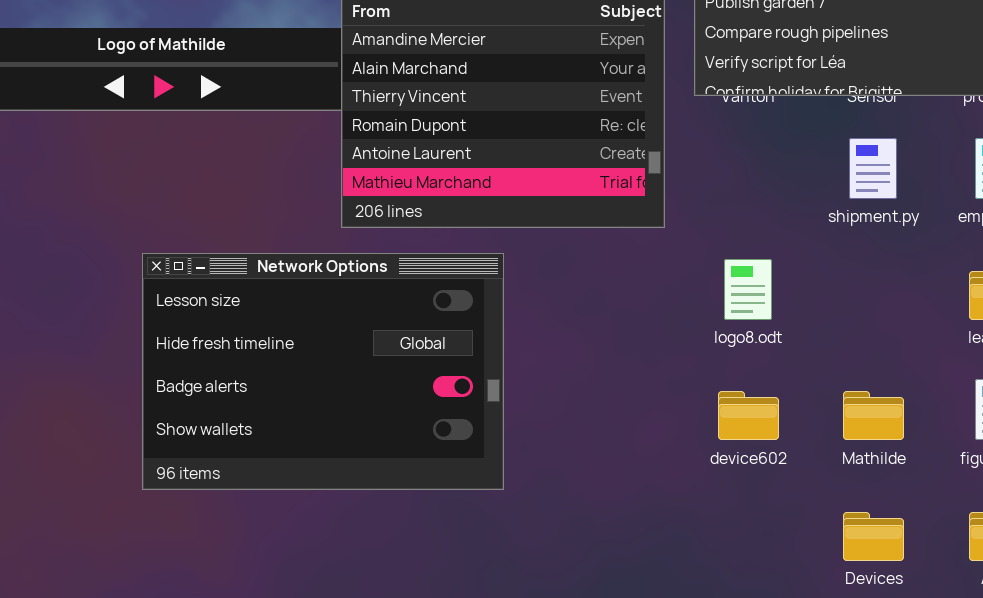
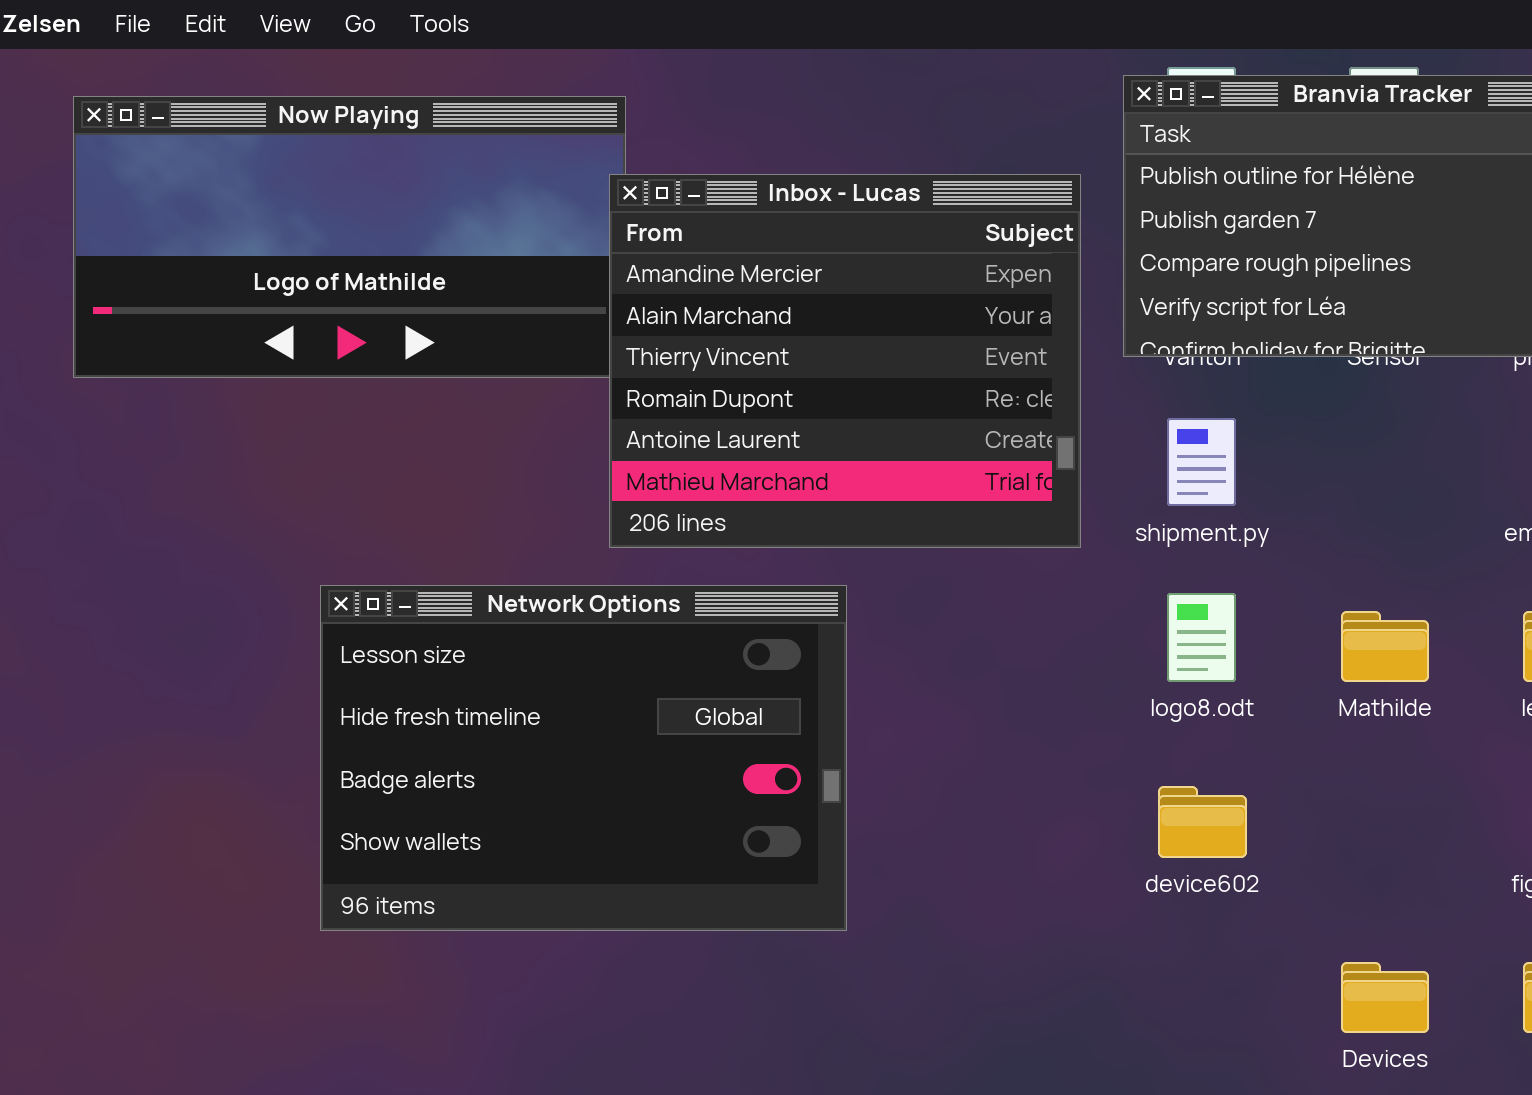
shipment.py: [849,138,897,199] -> [1167,418,1236,506], moved
Mathilde: [843,391,904,440] -> [1341,611,1429,682], moved

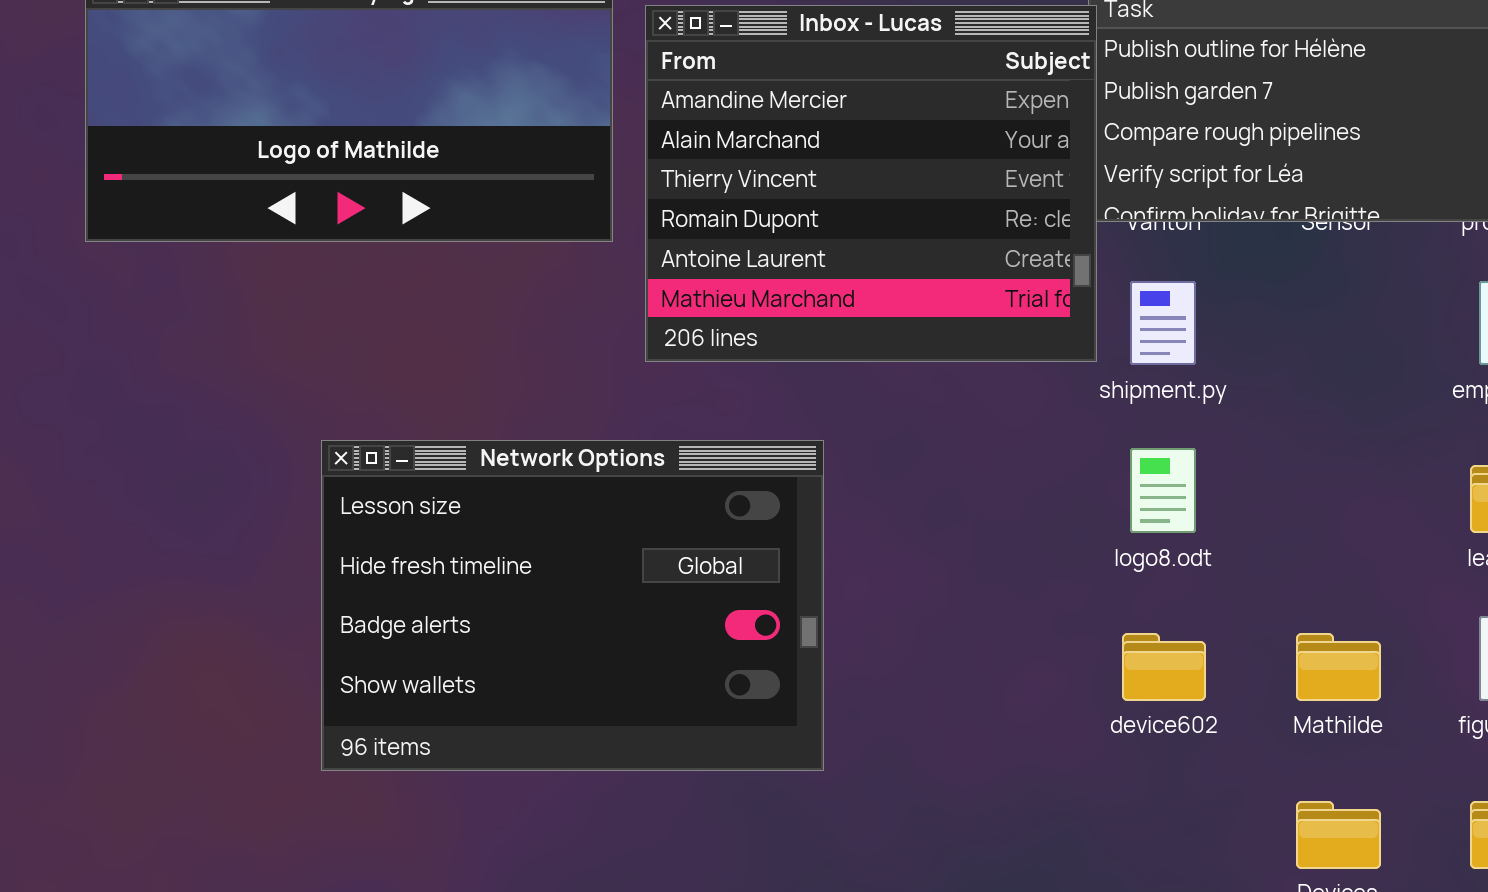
Inbox - Lucas: [609,174,1081,548] -> [645,5,1097,362], moved
Mathilde: [1341,611,1429,682] -> [1296,633,1381,701], moved

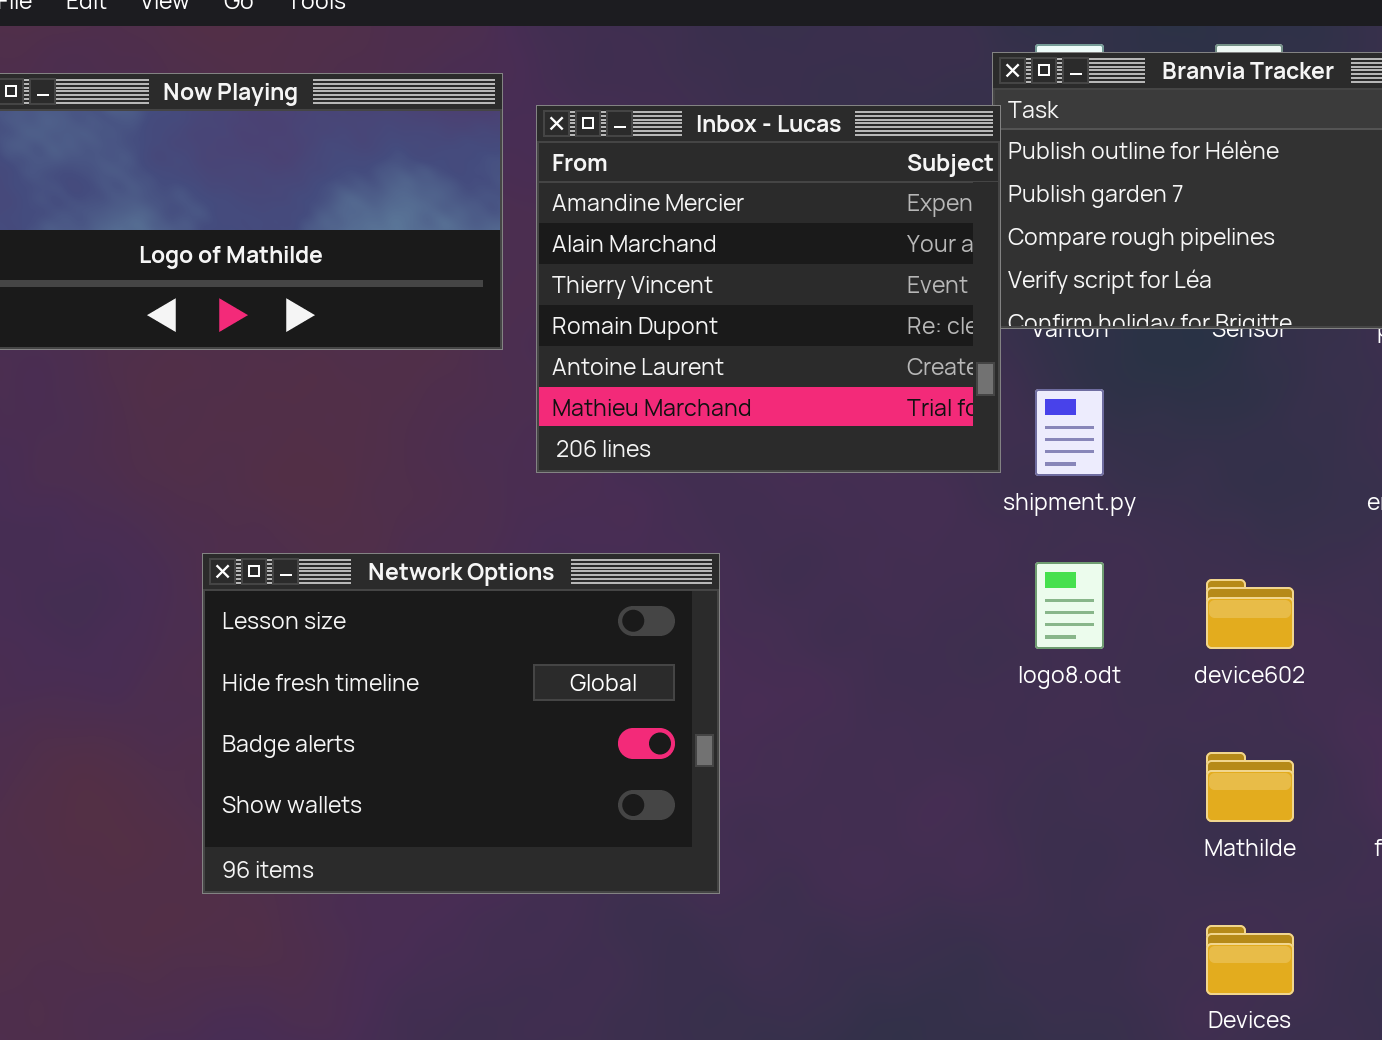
device602: [1122,633,1206,701] -> [1206,579,1294,649], moved

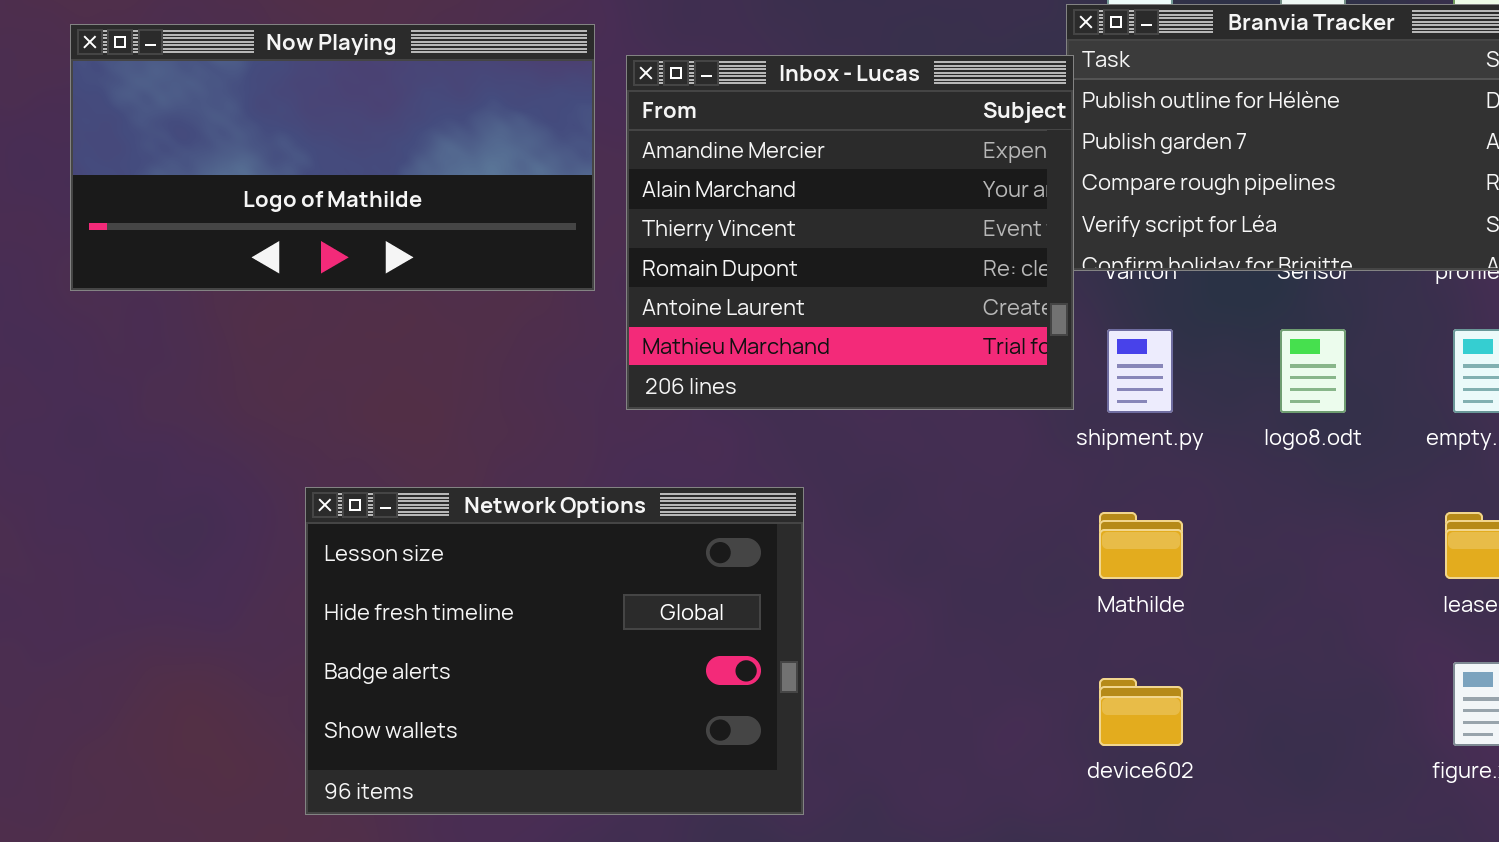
logo8.odt: [1035,562,1104,649] -> [1280,329,1346,413], moved
device602: [1206,579,1294,649] -> [1099,678,1183,746], moved
Mathilde: [1206,752,1294,822] -> [1099,512,1183,579], moved

